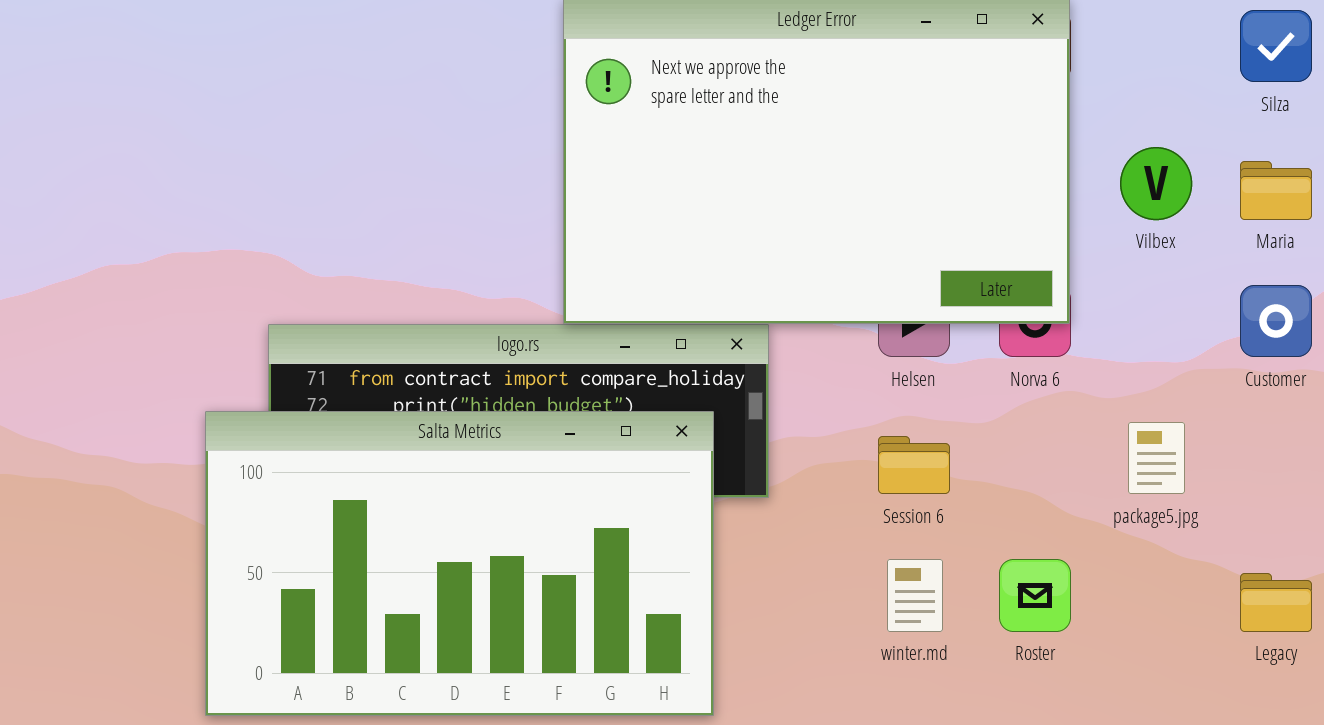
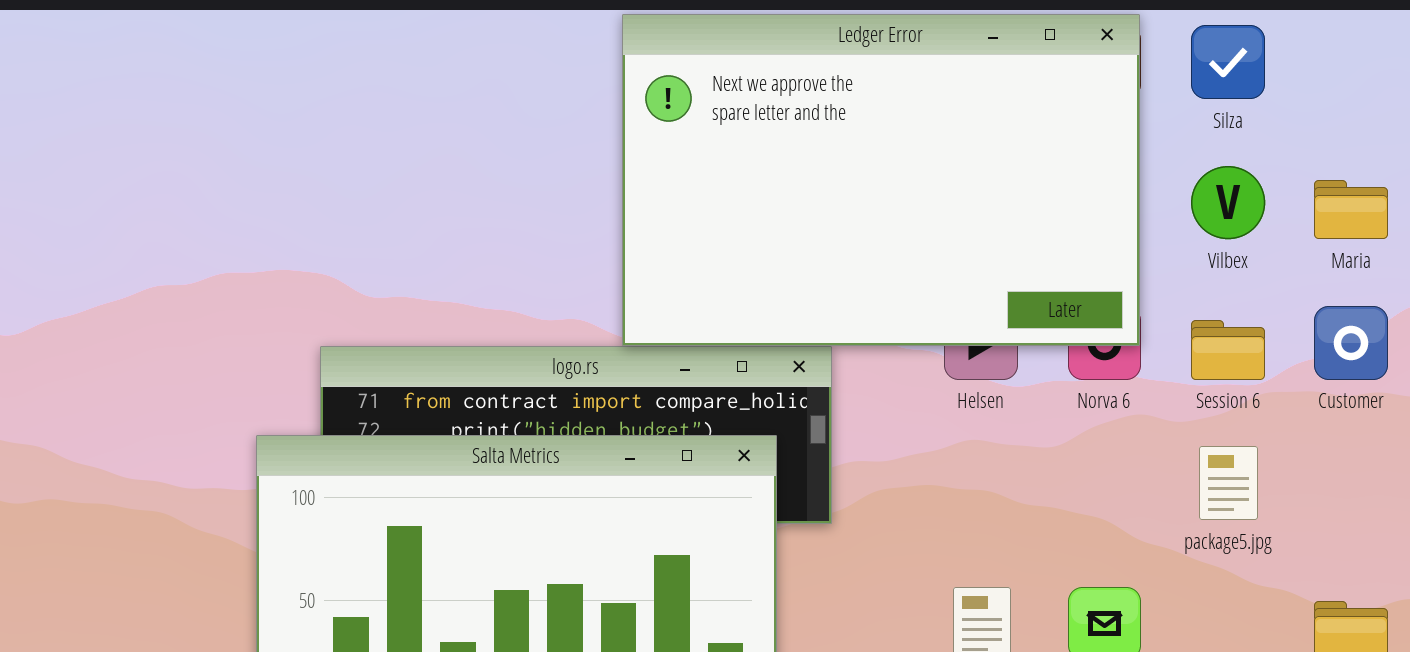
Silza: [1240,10,1312,82] -> [1191,25,1265,99], moved
Session 6: [878,436,950,494] -> [1191,320,1265,380], moved

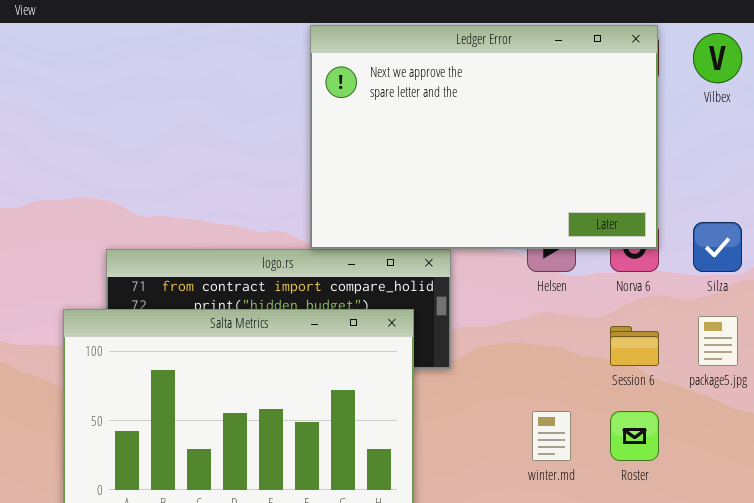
Silza: [1191,25,1265,99] -> [693,222,742,272], moved
Vilbex: [1191,166,1265,239] -> [693,33,742,83], moved
Session 6: [1191,320,1265,380] -> [610,326,659,366], moved

